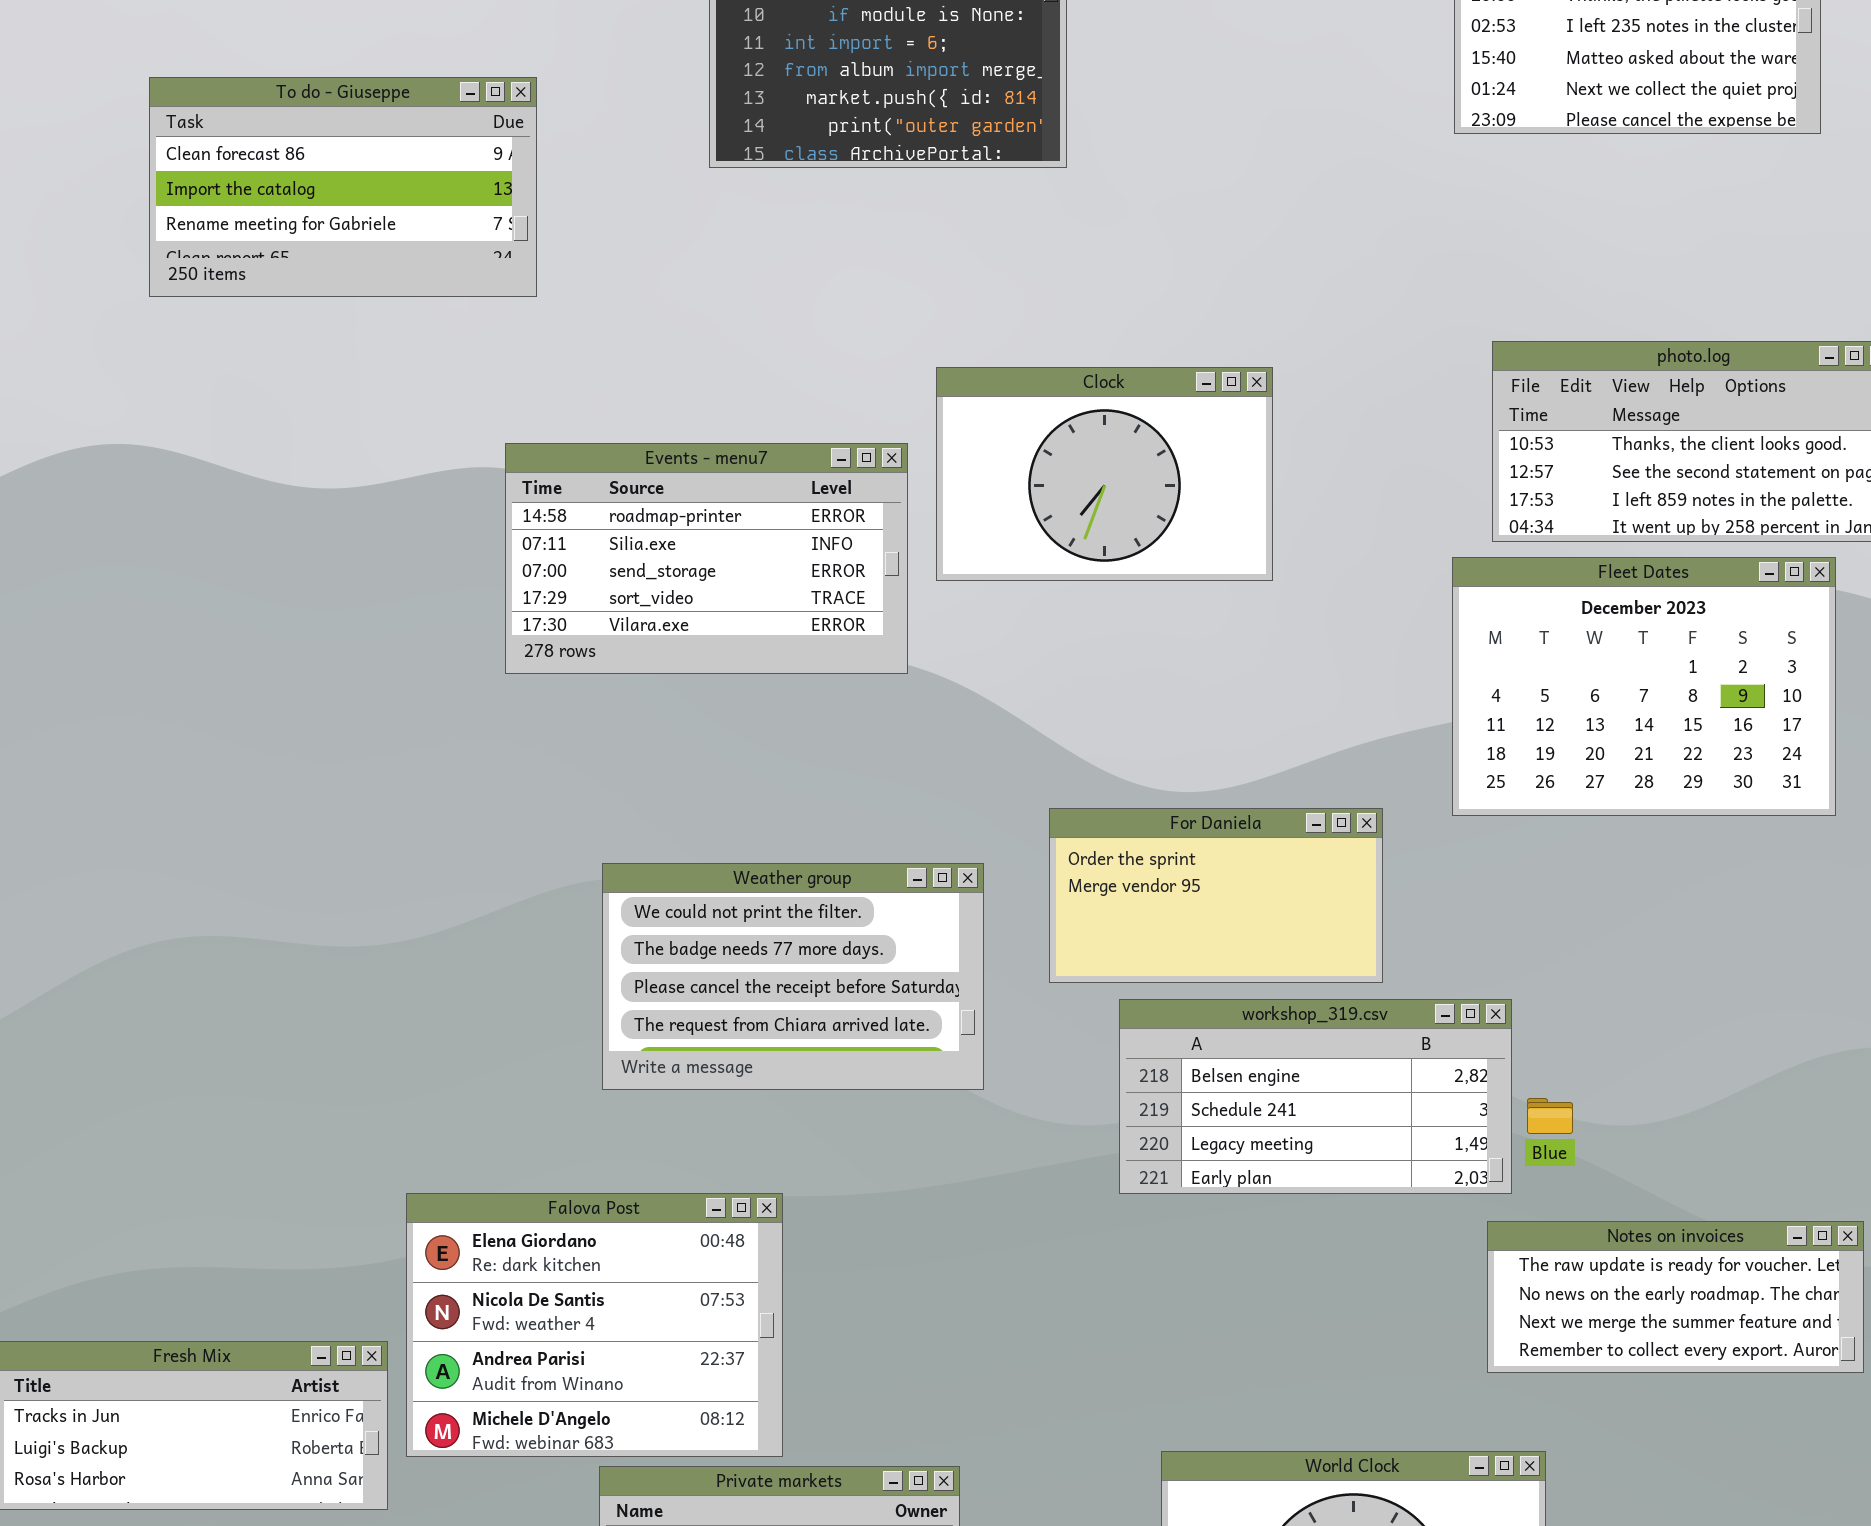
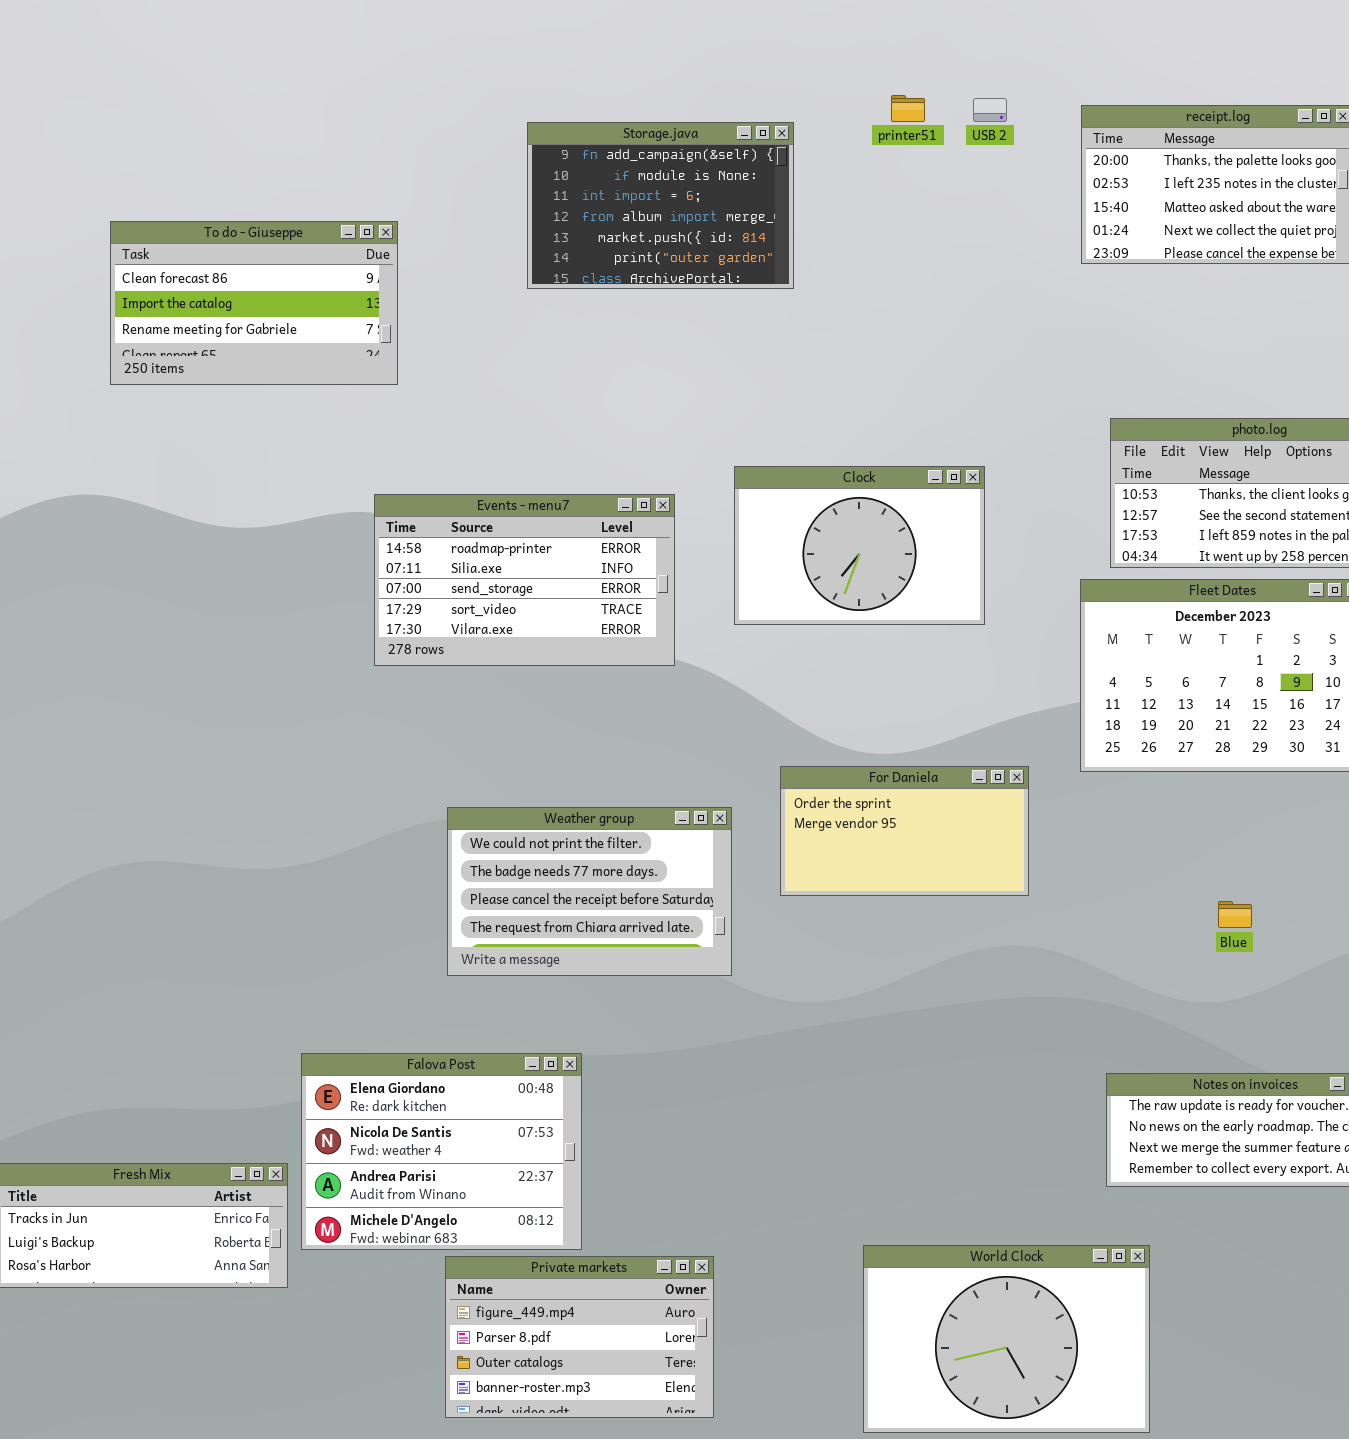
Clock: [936,367,1273,581] -> [734,466,985,625], moved
workshop_319.csv: [1119,999,1512,1194] -> none, closed
Blue: [1527,1098,1573,1134] -> [1218,901,1252,928], moved

